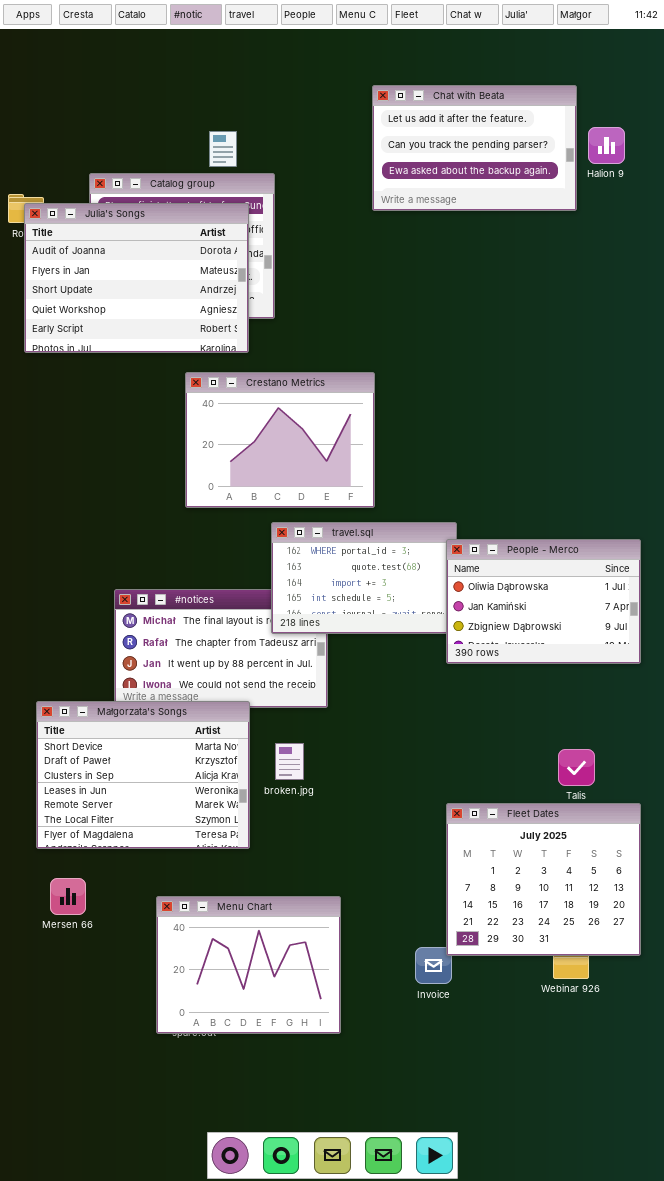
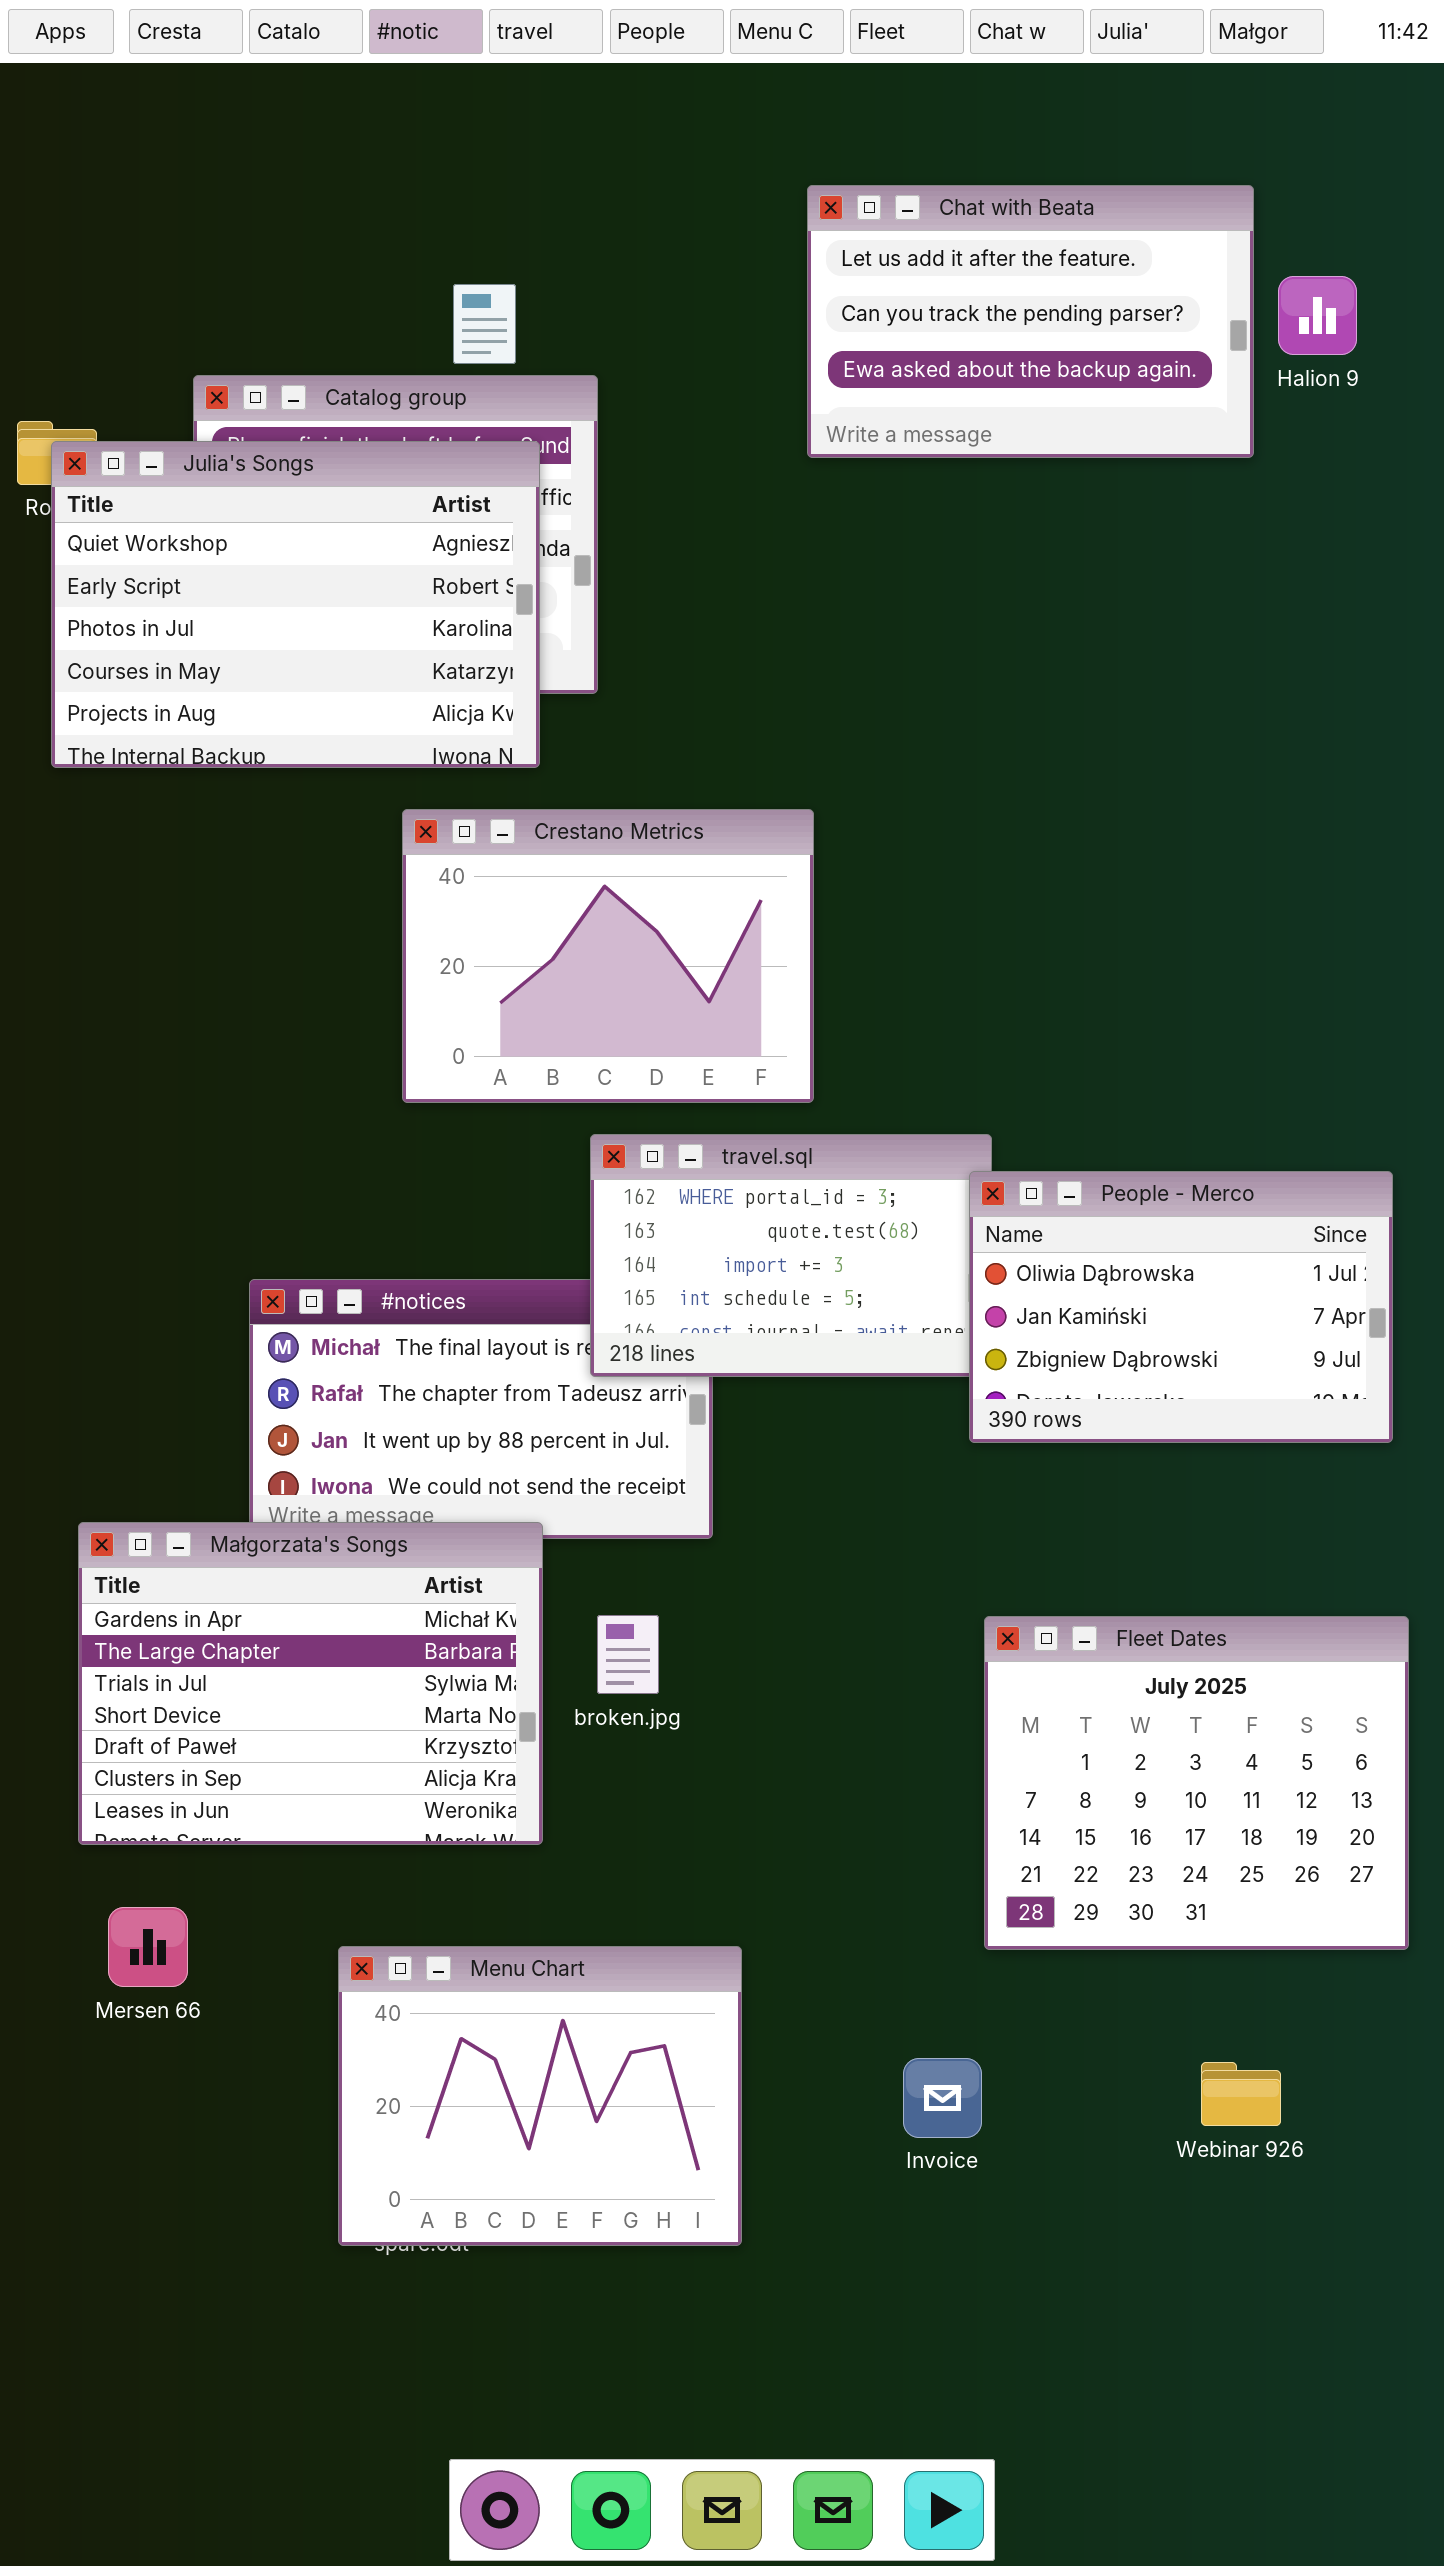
Julia's Songs: [24,203,249,353] -> [51,441,540,768], scrolled down 3 rows
Małgorzata's Songs: [36,701,250,849] -> [78,1522,543,1845], scrolled up 3 rows
Fleet Dates: [446,803,641,956] -> [984,1616,1409,1950], moved

